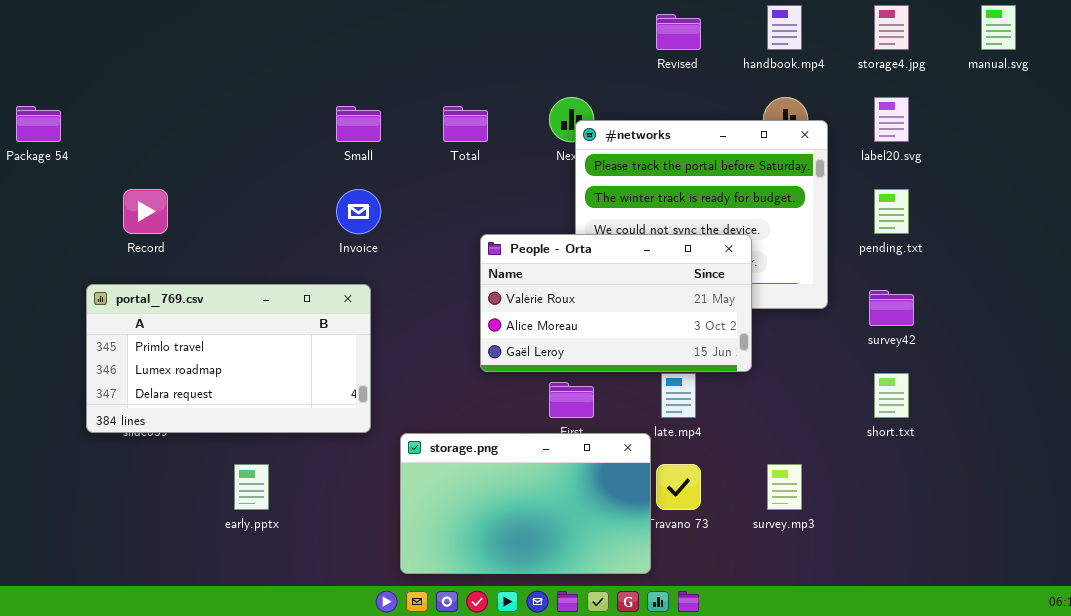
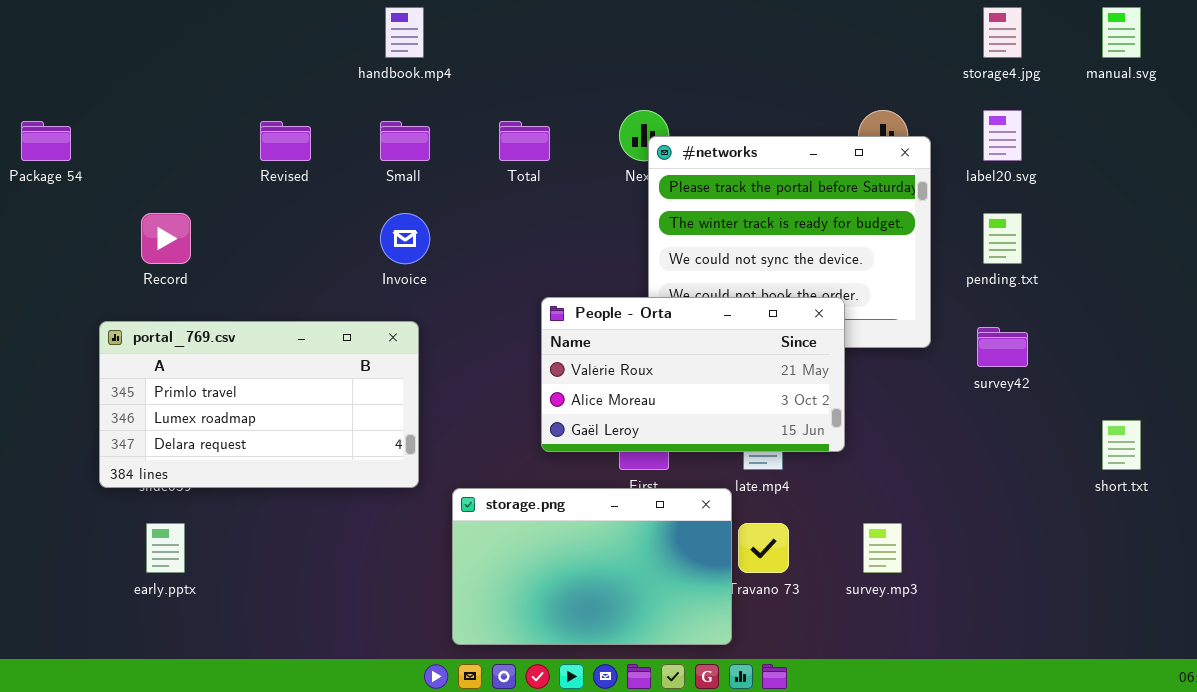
handbook.mp4: [767,5,802,50] -> [385,7,424,58], moved
Revised: [656,14,701,50] -> [260,121,311,161], moved
People - Orta: [480,234,752,372] -> [541,297,845,452], moved
short.txt: [874,373,909,418] -> [1102,420,1141,470], moved
early.pptx: [234,464,269,510] -> [146,523,185,573], moved

